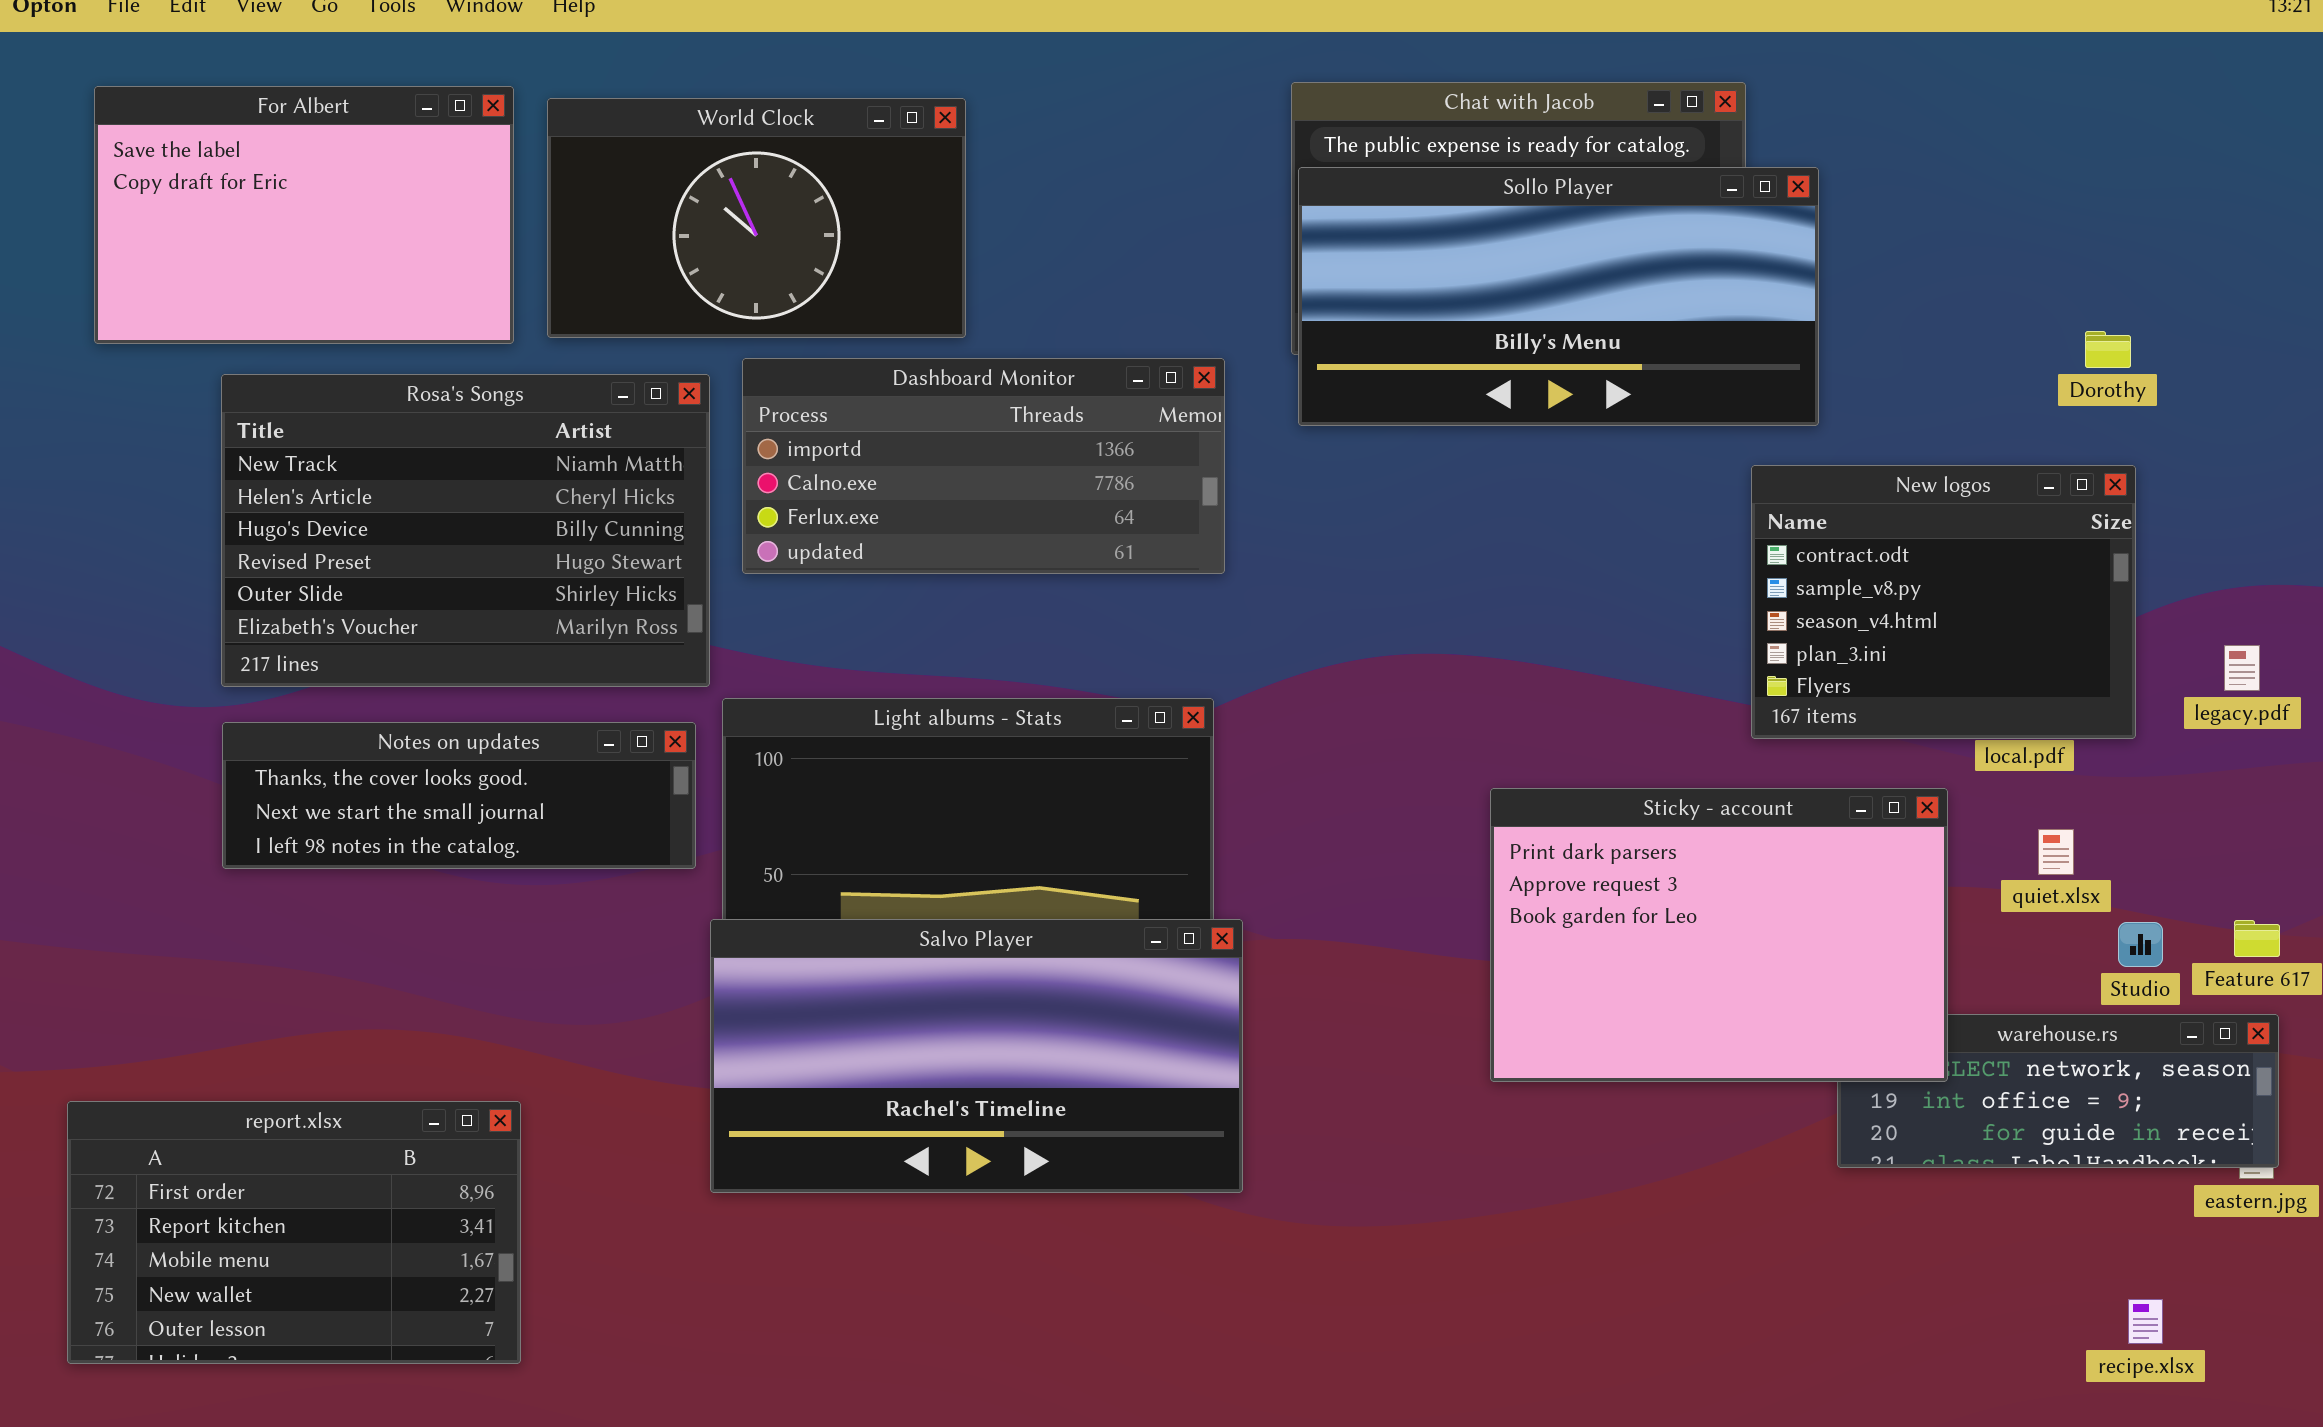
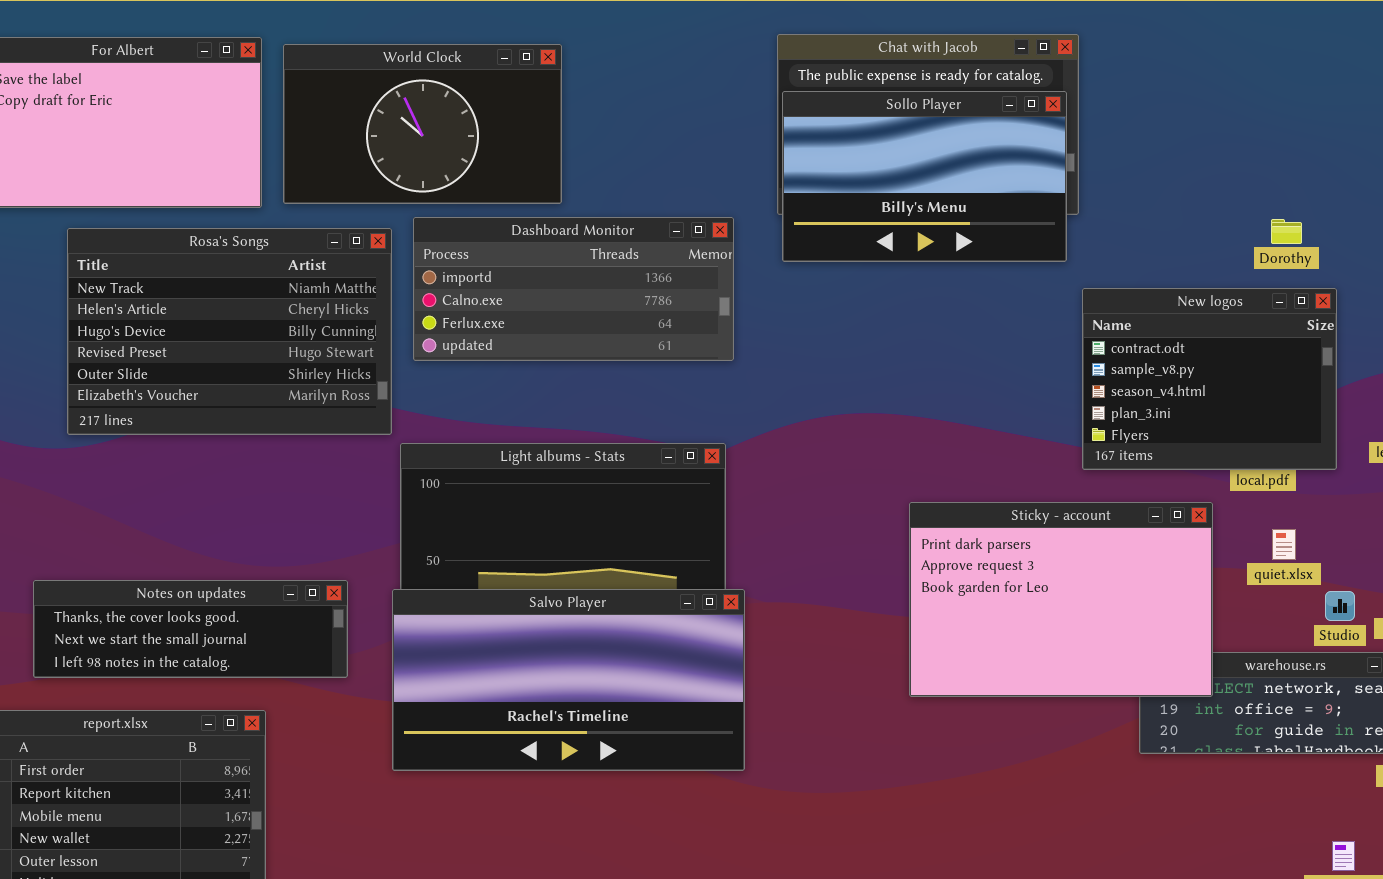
Sollo Player: [1298,167,1819,426] -> [782,91,1067,262], resized
Dorothy: [2085,331,2131,368] -> [1271,219,1302,244], moved
Notes on updates: [222,722,696,869] -> [33,580,348,678], moved

